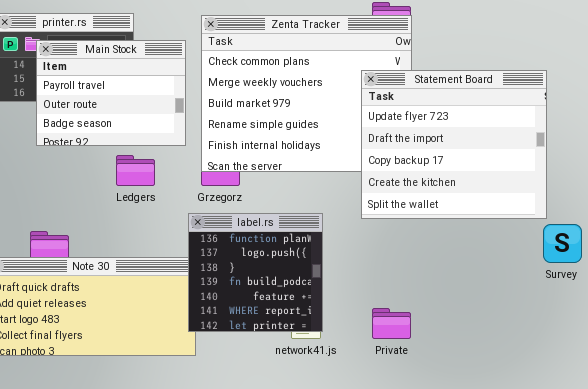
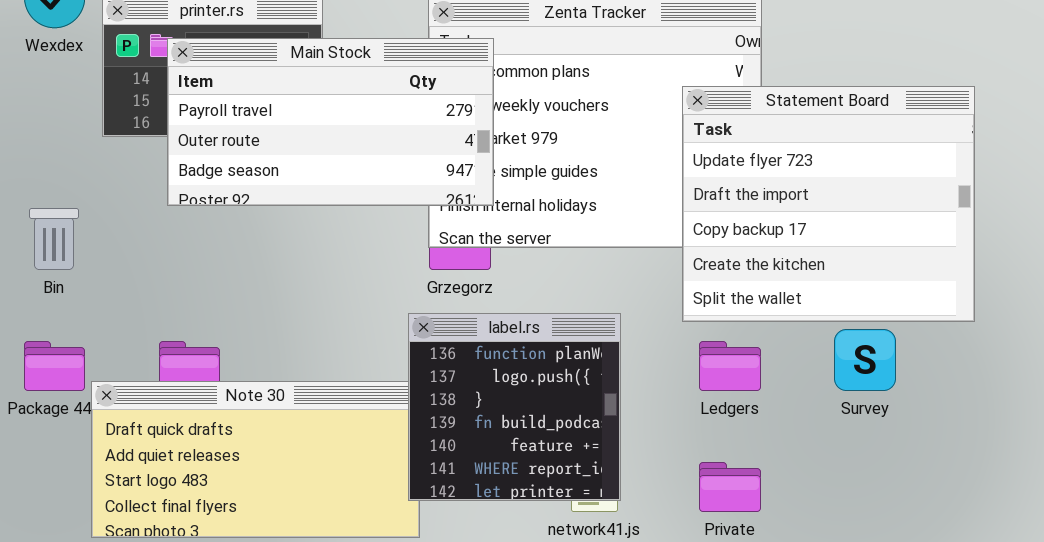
Main Stock: [36,40,186,146] -> [167,38,494,206], resized
Ledgers: [116,155,155,186] -> [699,341,761,391], moved
Survey: [543,224,582,263] -> [834,329,896,391], moved

